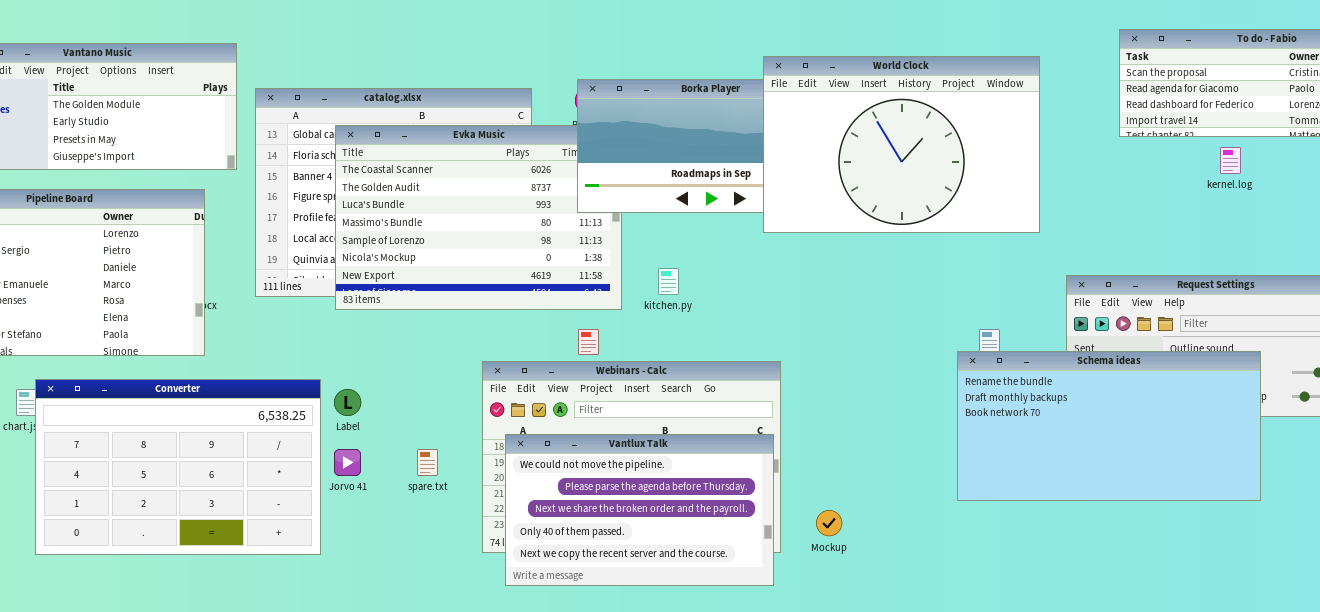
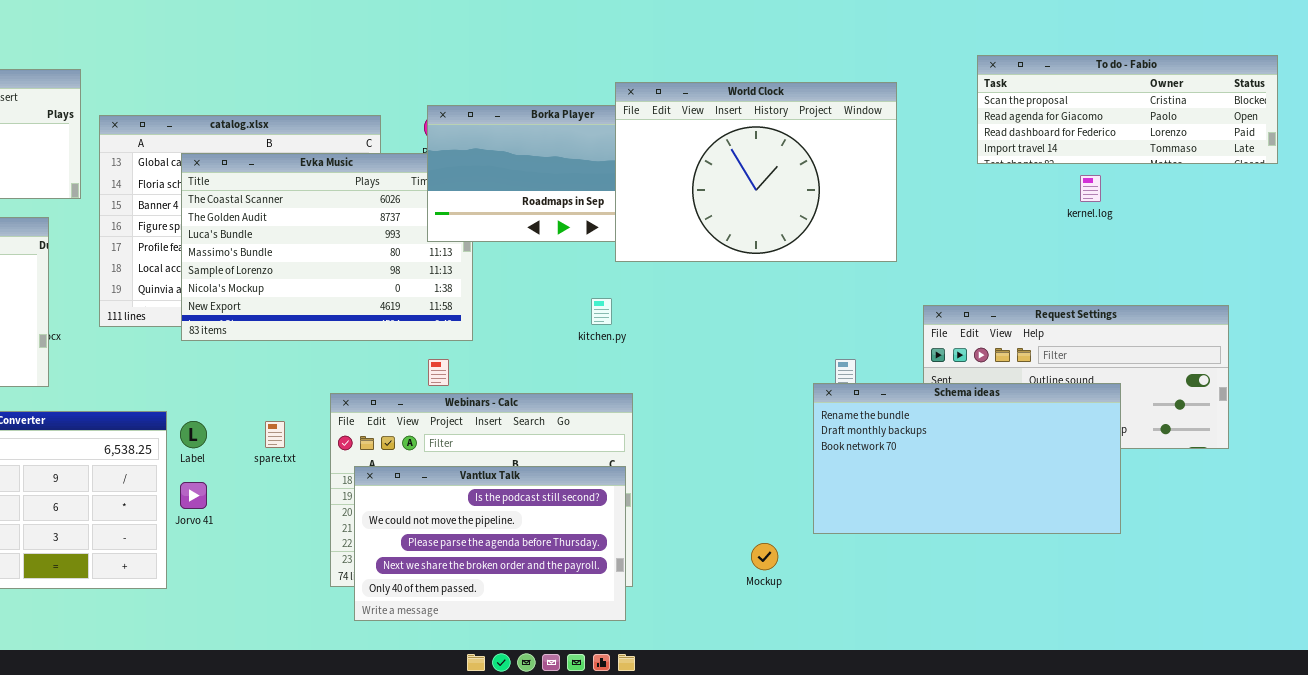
kitchen.py: [658,268,679,295] -> [591,298,612,325], moved
Vantlux Talk: [505,434,774,586] -> [354,466,626,621], scrolled up 1 row
spare.txt: [417,449,438,476] -> [265,421,285,448], moved
Mockup: [816,510,842,536] -> [751,543,778,570], moved

